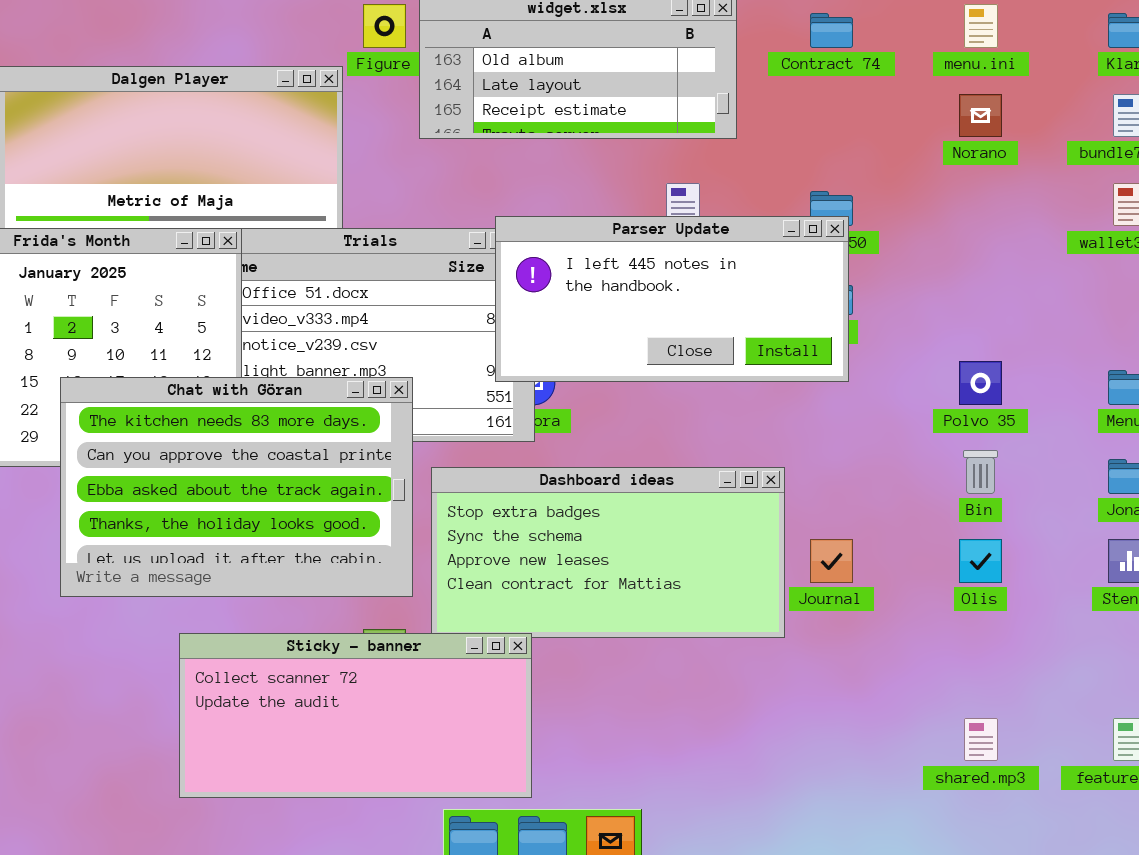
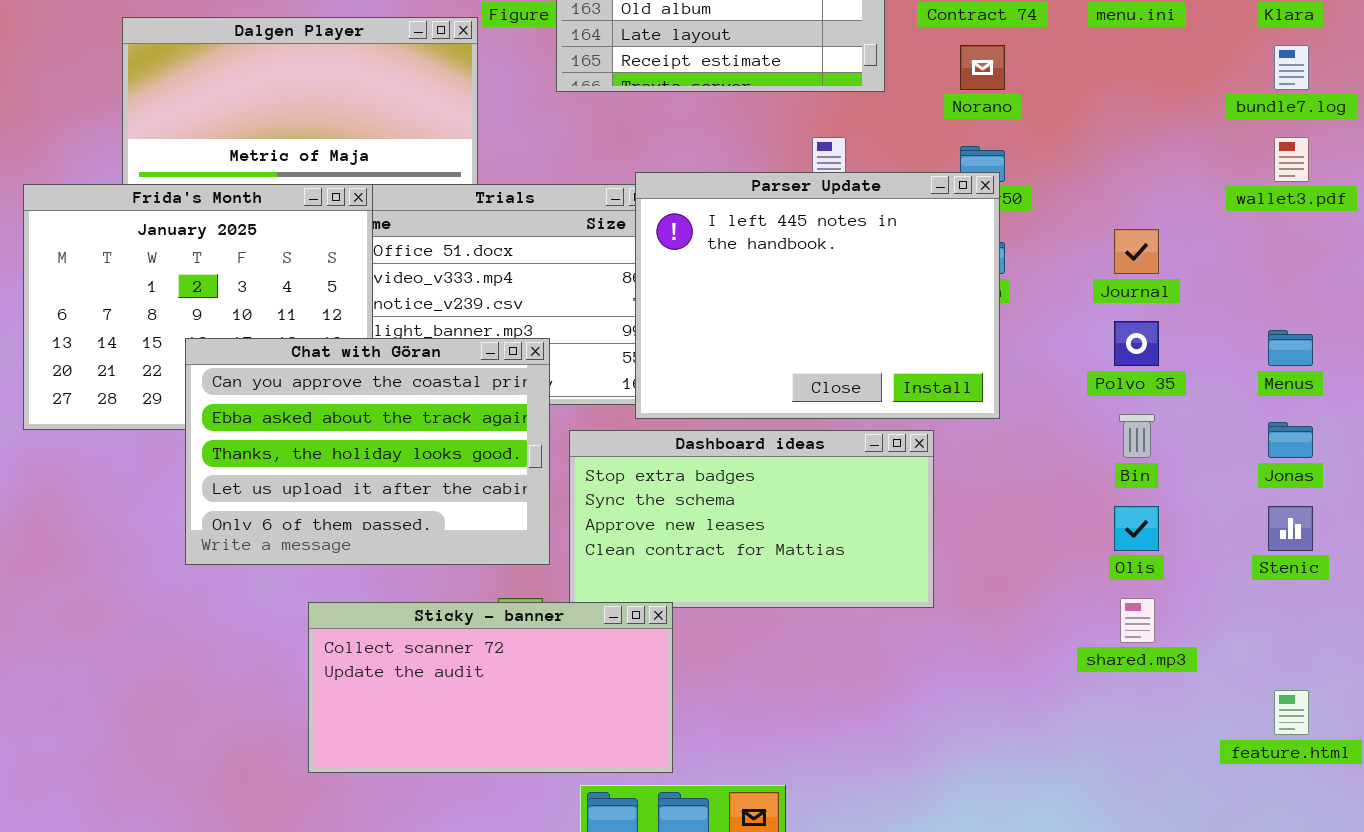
Norano: [959,94,1002,137] -> [960,45,1005,90], moved
Parser Update: [495,216,849,382] -> [635,172,1000,419], resized
Chat with Göran: [60,377,413,597] -> [185,338,550,565], scrolled down 1 row
Journal: [810,539,853,583] -> [1114,229,1159,274], moved
shared.mp3: [964,718,998,761] -> [1120,598,1155,643], moved

